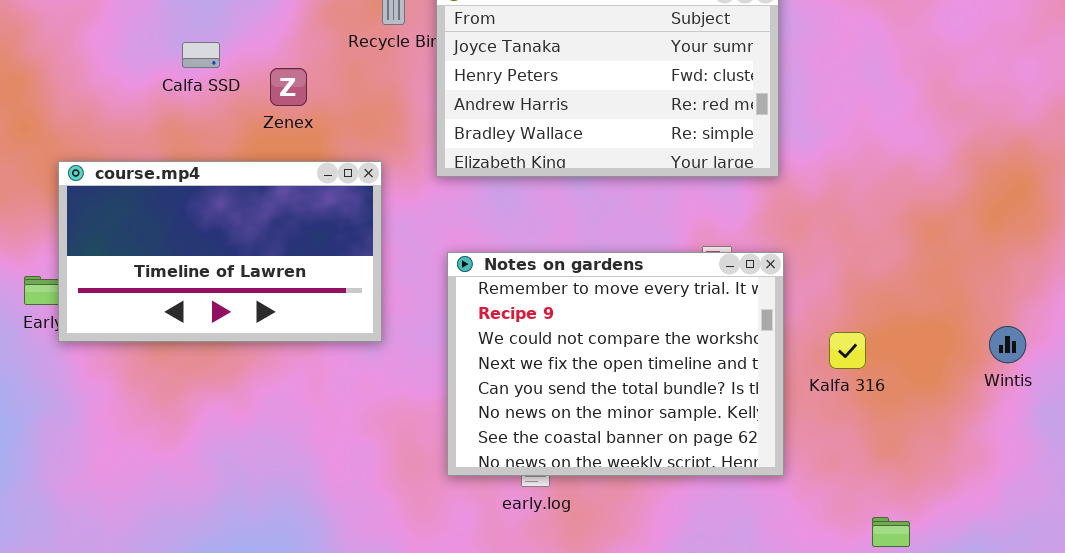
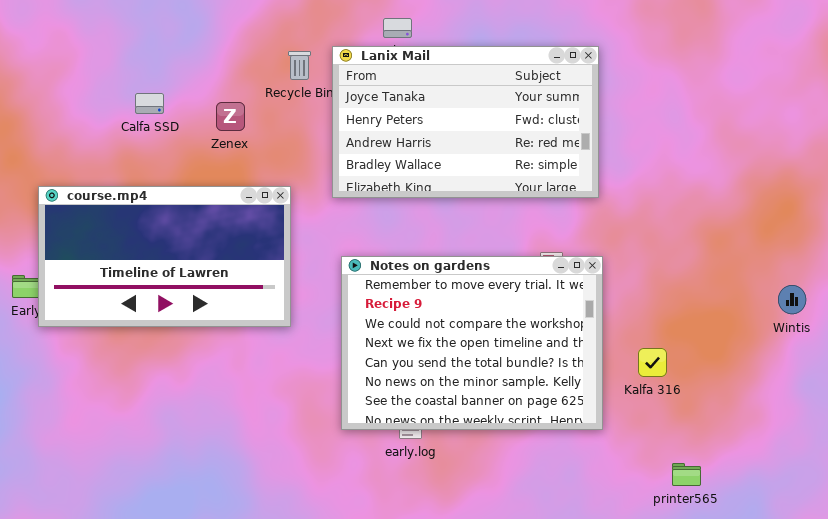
Zenex: [270,68,307,106] -> [216,102,245,131], moved
Wintis: [989,326,1026,363] -> [778,285,806,314], moved
Kalfa 316: [829,332,866,369] -> [638,348,667,377], moved

